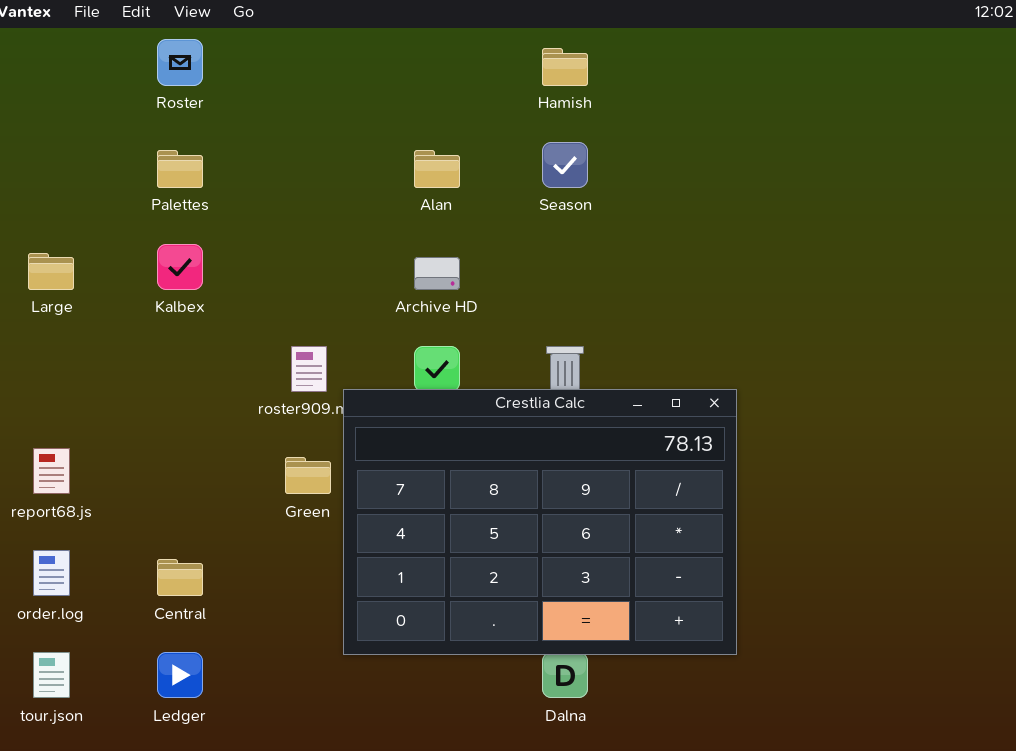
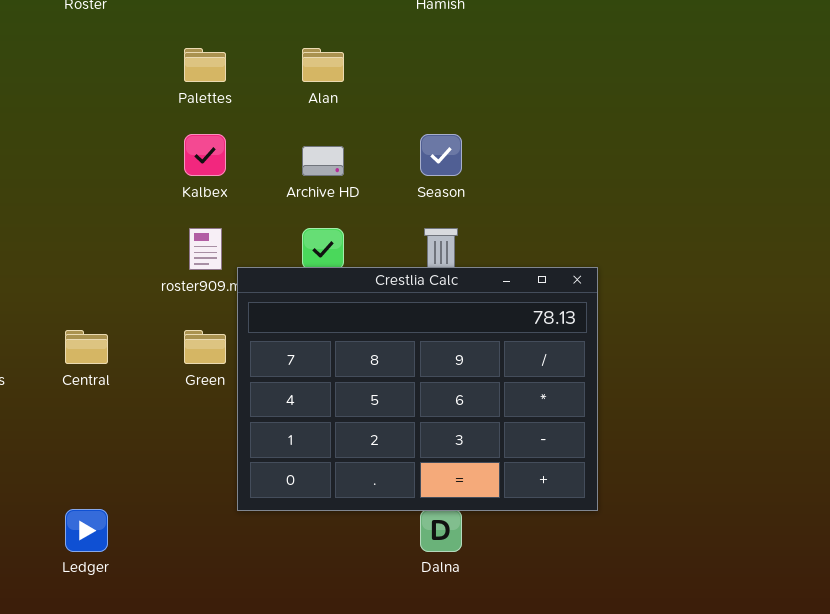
Season: [542,142,588,188] -> [420,134,462,176], moved
Palettes: [157,150,203,188] -> [184,48,226,82], moved
Kalbex: [157,244,203,290] -> [184,134,226,176], moved
Central: [157,559,203,596] -> [65,330,108,364], moved

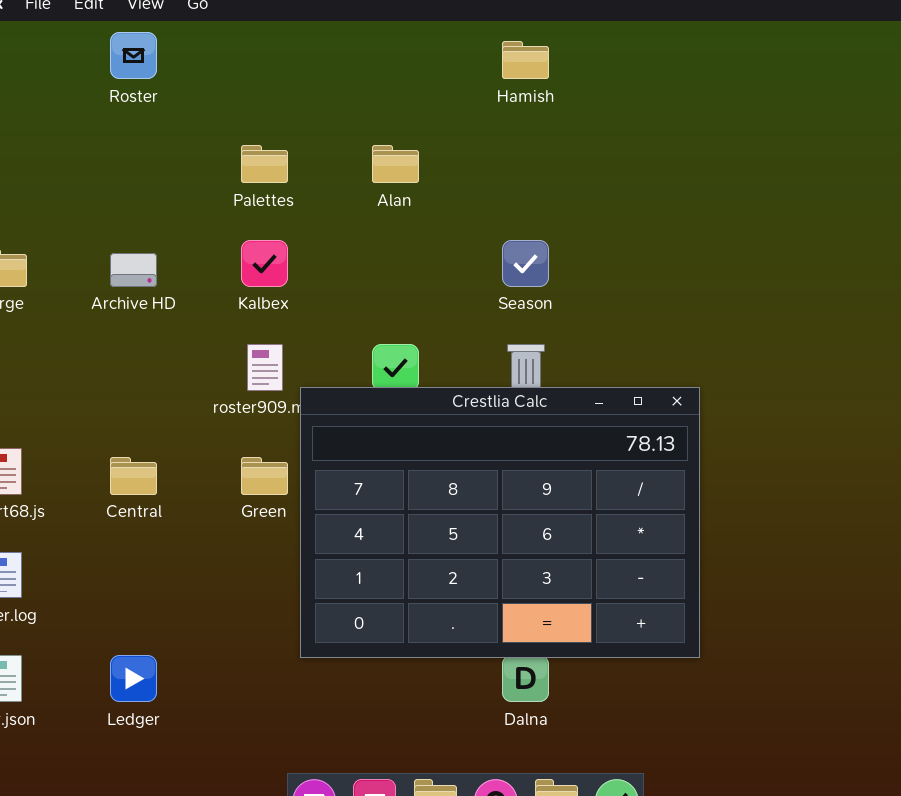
Archive HD: [302,146,344,176] -> [110,253,157,287], moved

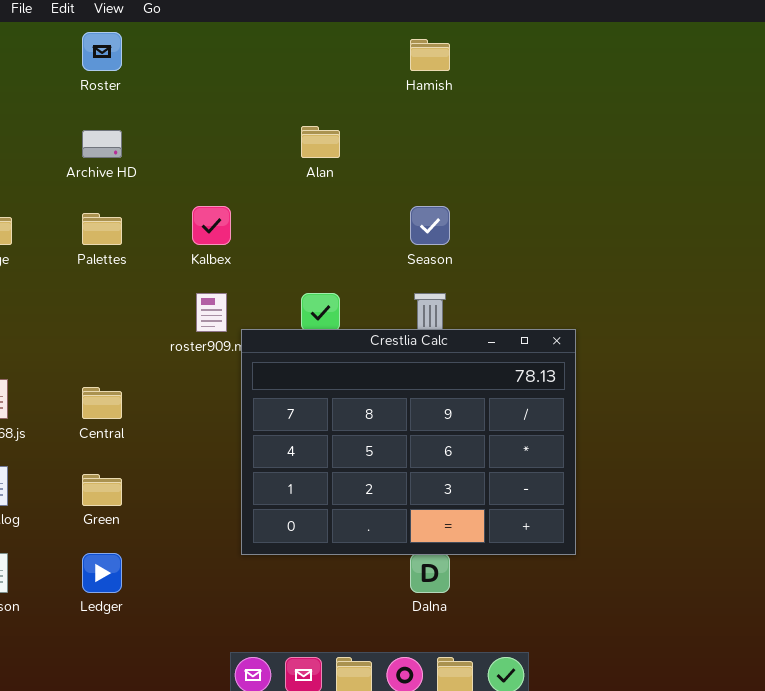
Palettes: [241,145,288,183] -> [82,213,122,245], moved
Archive HD: [110,253,157,287] -> [82,130,122,158], moved
Green: [241,457,288,495] -> [82,474,122,506], moved

